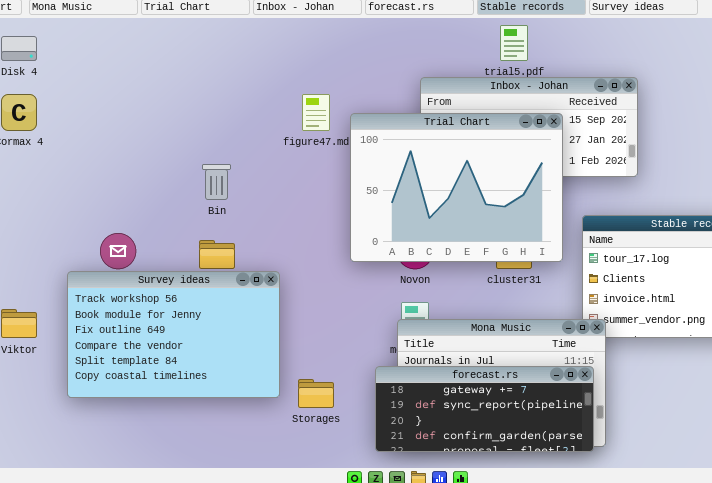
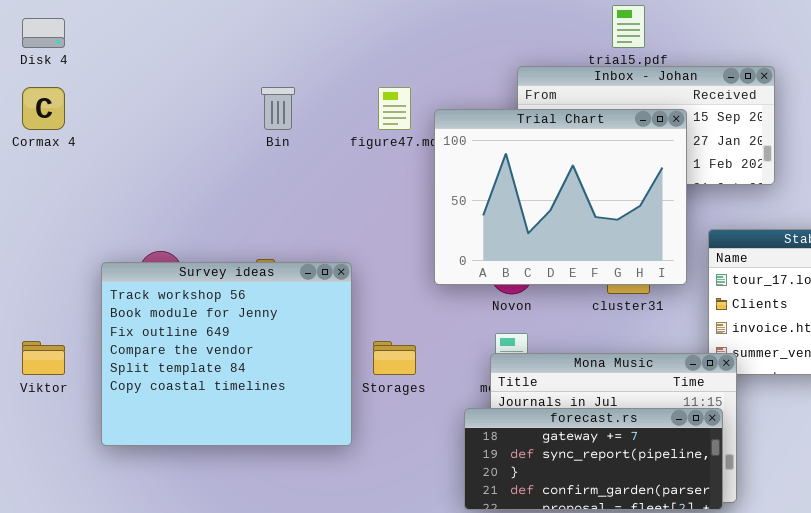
Bin: [202,164,231,200] -> [261,87,295,130], moved
Survey ideas: [67,271,280,398] -> [101,262,352,446], resized
Storages: [298,379,334,408] -> [373,341,416,375], moved

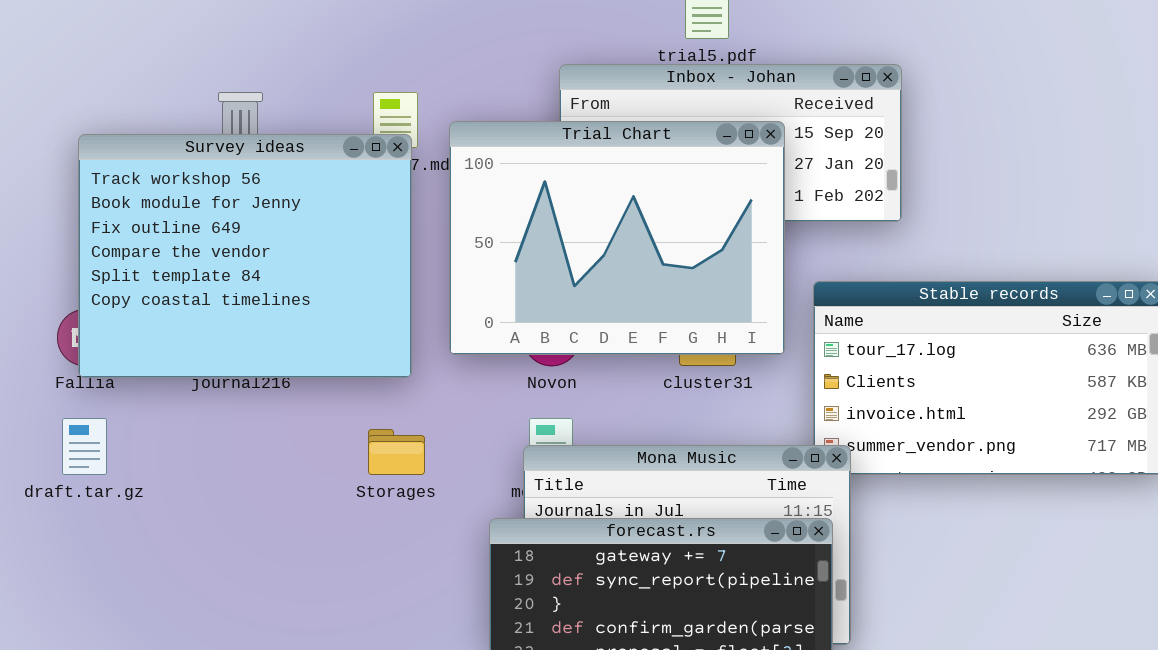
Survey ideas: [101,262,352,446] -> [78,134,412,378], moved

